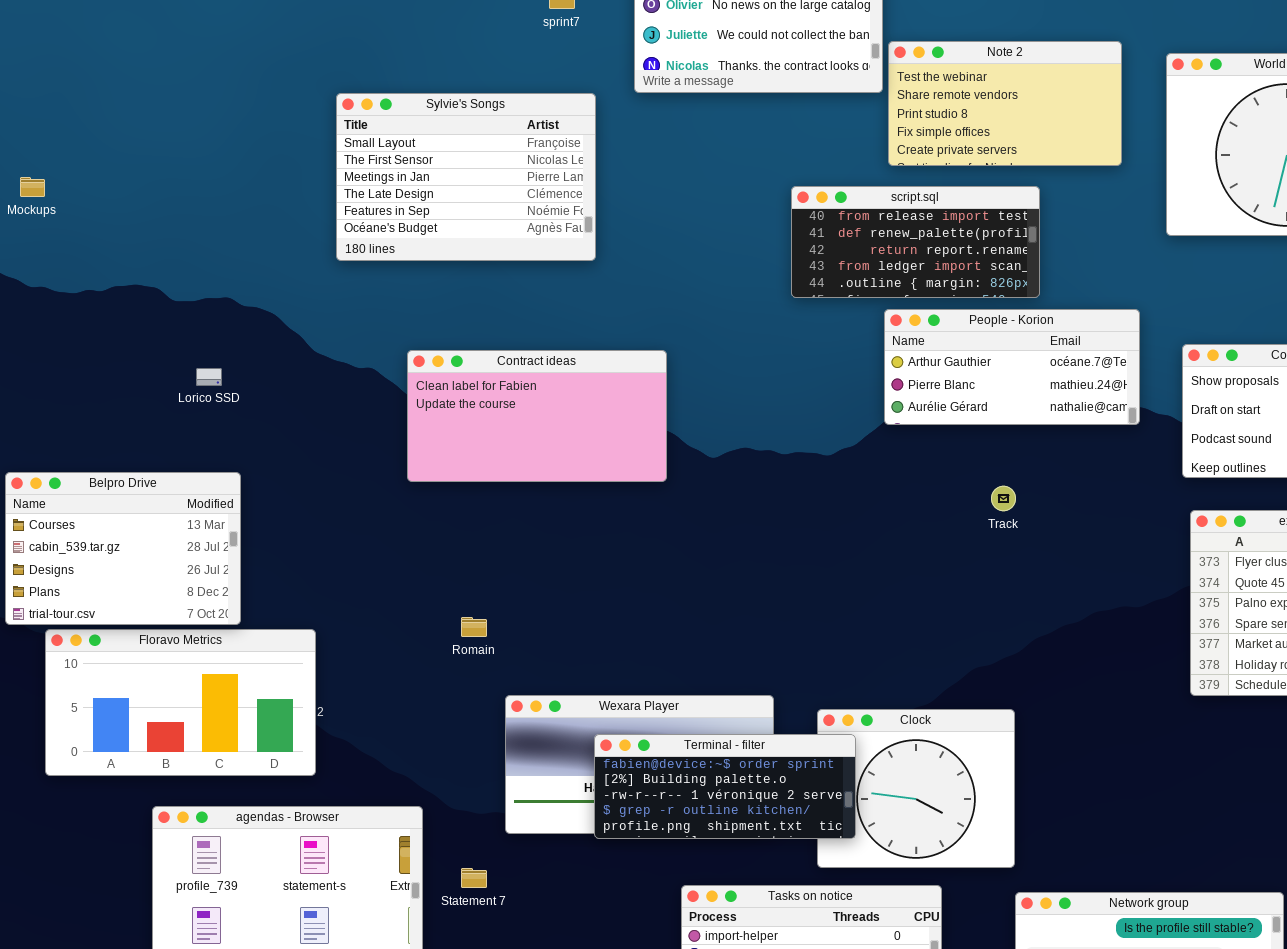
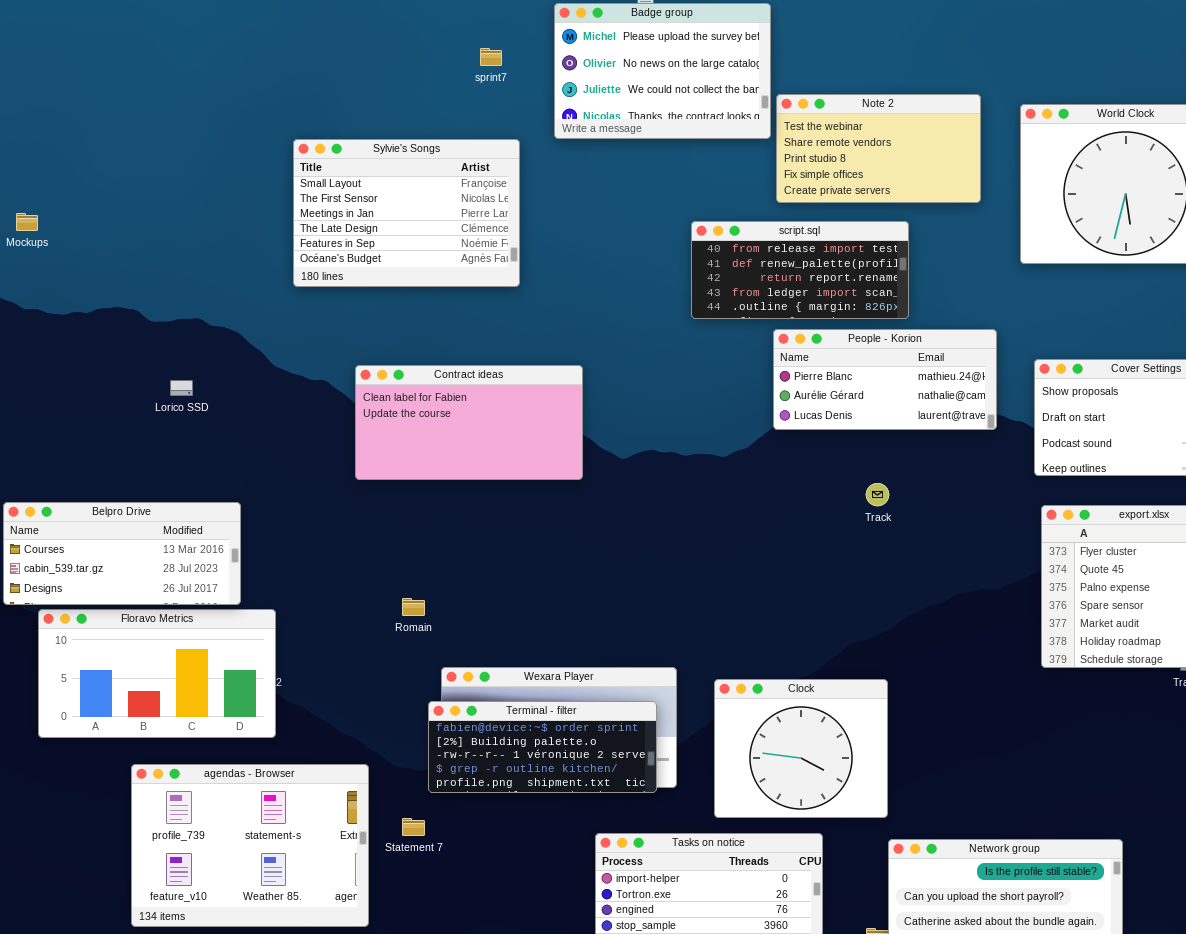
People - Korion: [884,309,1140,425] -> [773,329,997,430], scrolled down 1 row
Belpro Drive: [5,472,241,625] -> [3,502,241,605], resized
Terminal - filter: [594,734,856,839] -> [428,701,657,793], moved

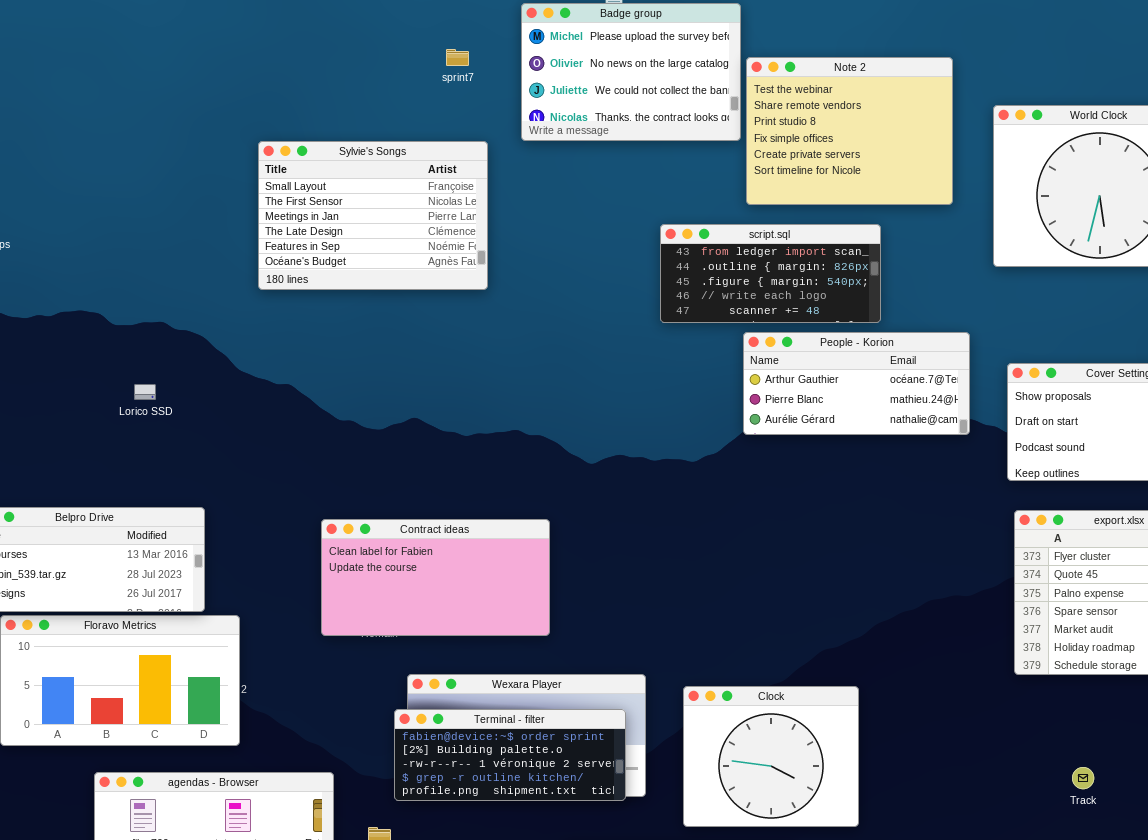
Note 2: [776,94,981,203] -> [746,57,953,205], resized
script.sql: [691,221,909,319] -> [660,224,881,323], scrolled down 3 rows
People - Korion: [773,329,997,430] -> [743,332,970,435], scrolled up 1 row
Contract ideas: [355,365,583,480] -> [321,519,550,636], moved
Track: [866,483,889,506] -> [1072,767,1094,789], moved

